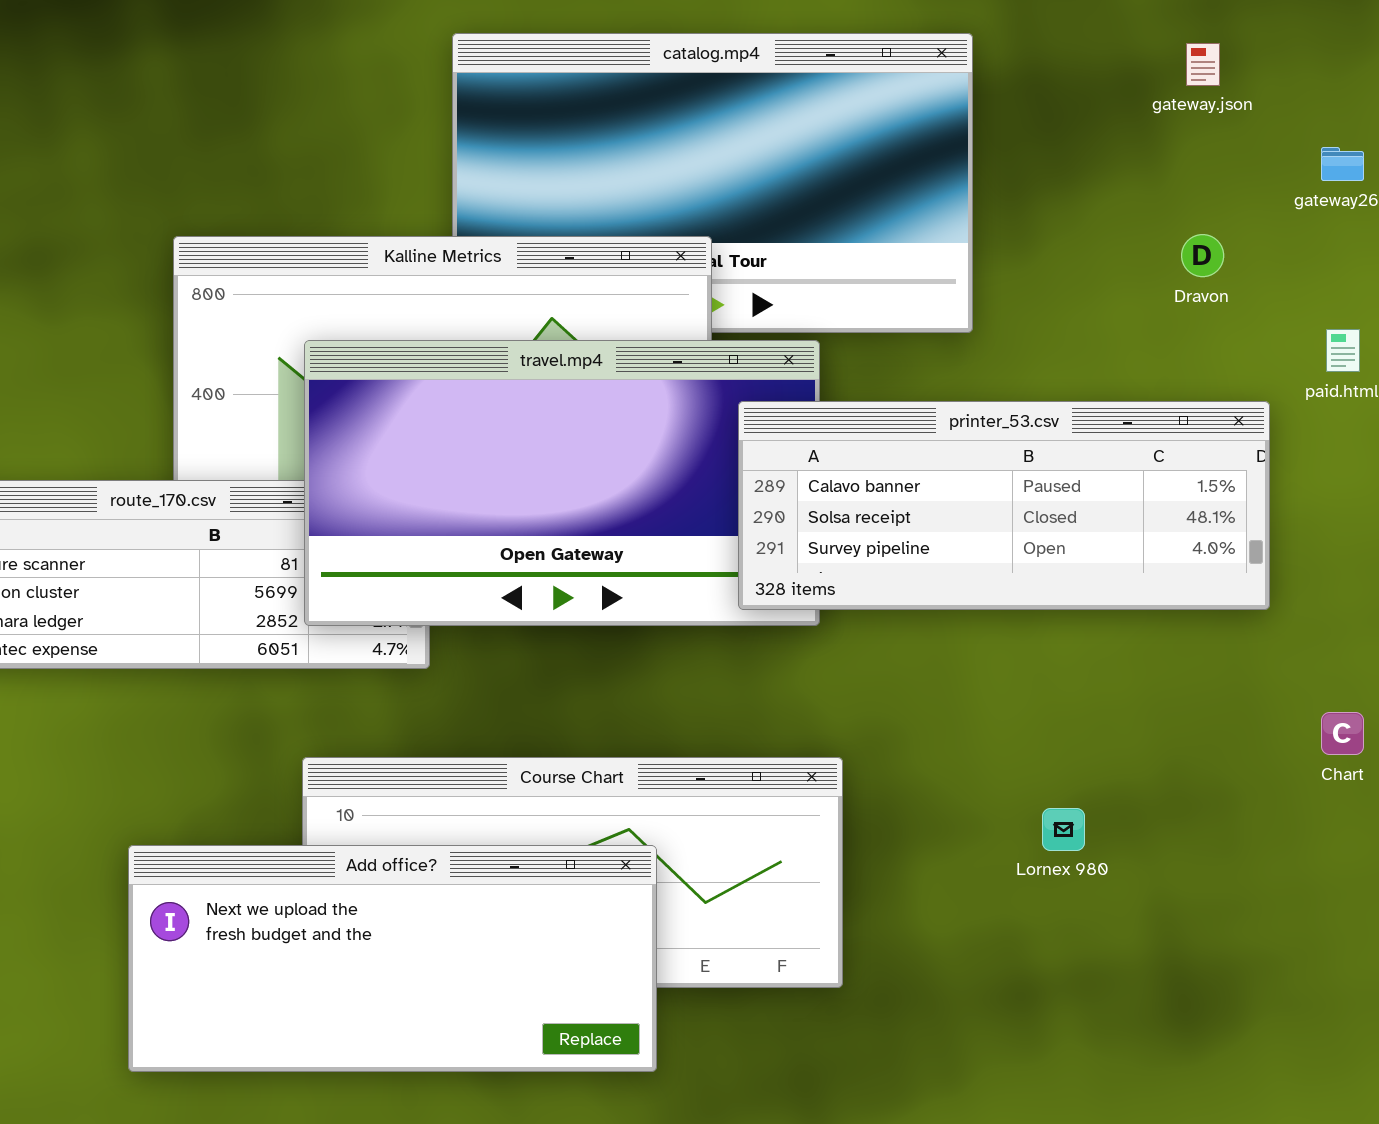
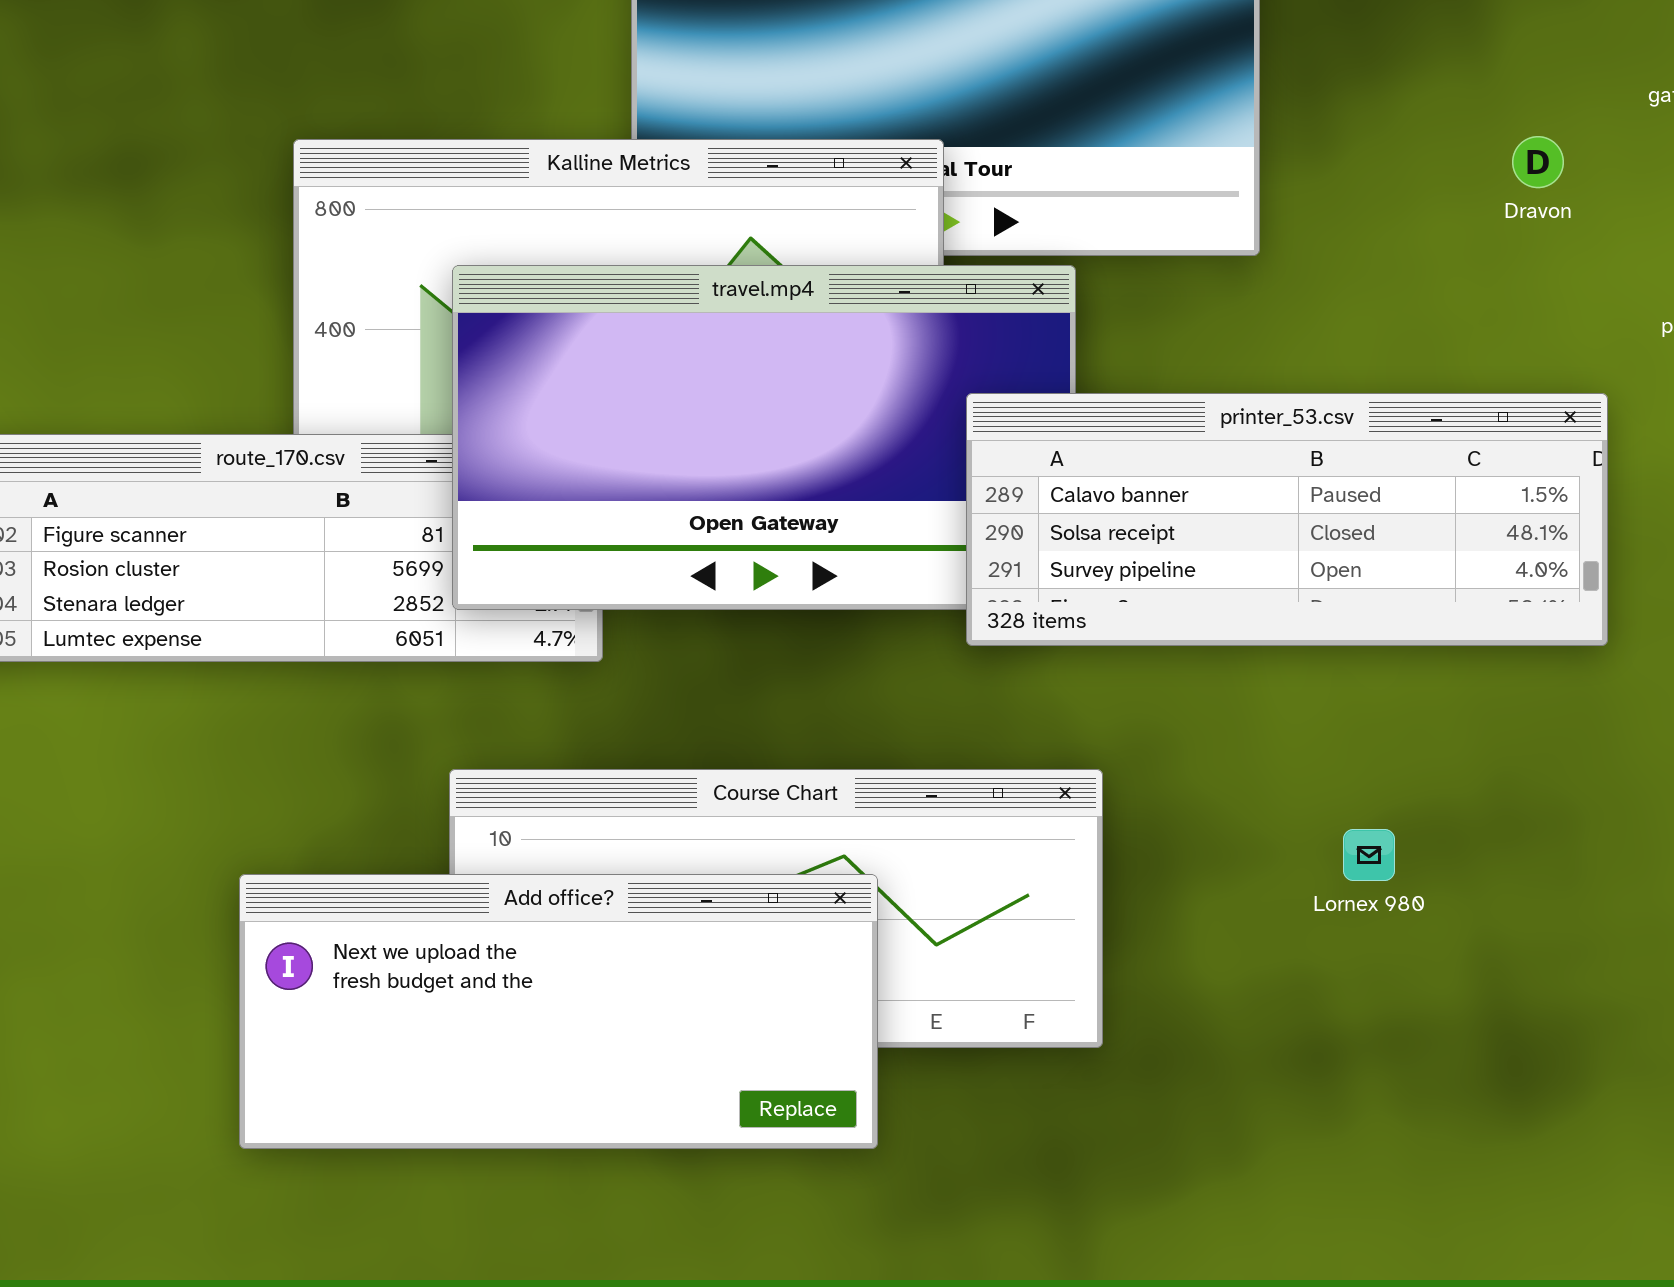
printer_53.csv: [738,401,1270,610] -> [966,393,1608,646], moved

